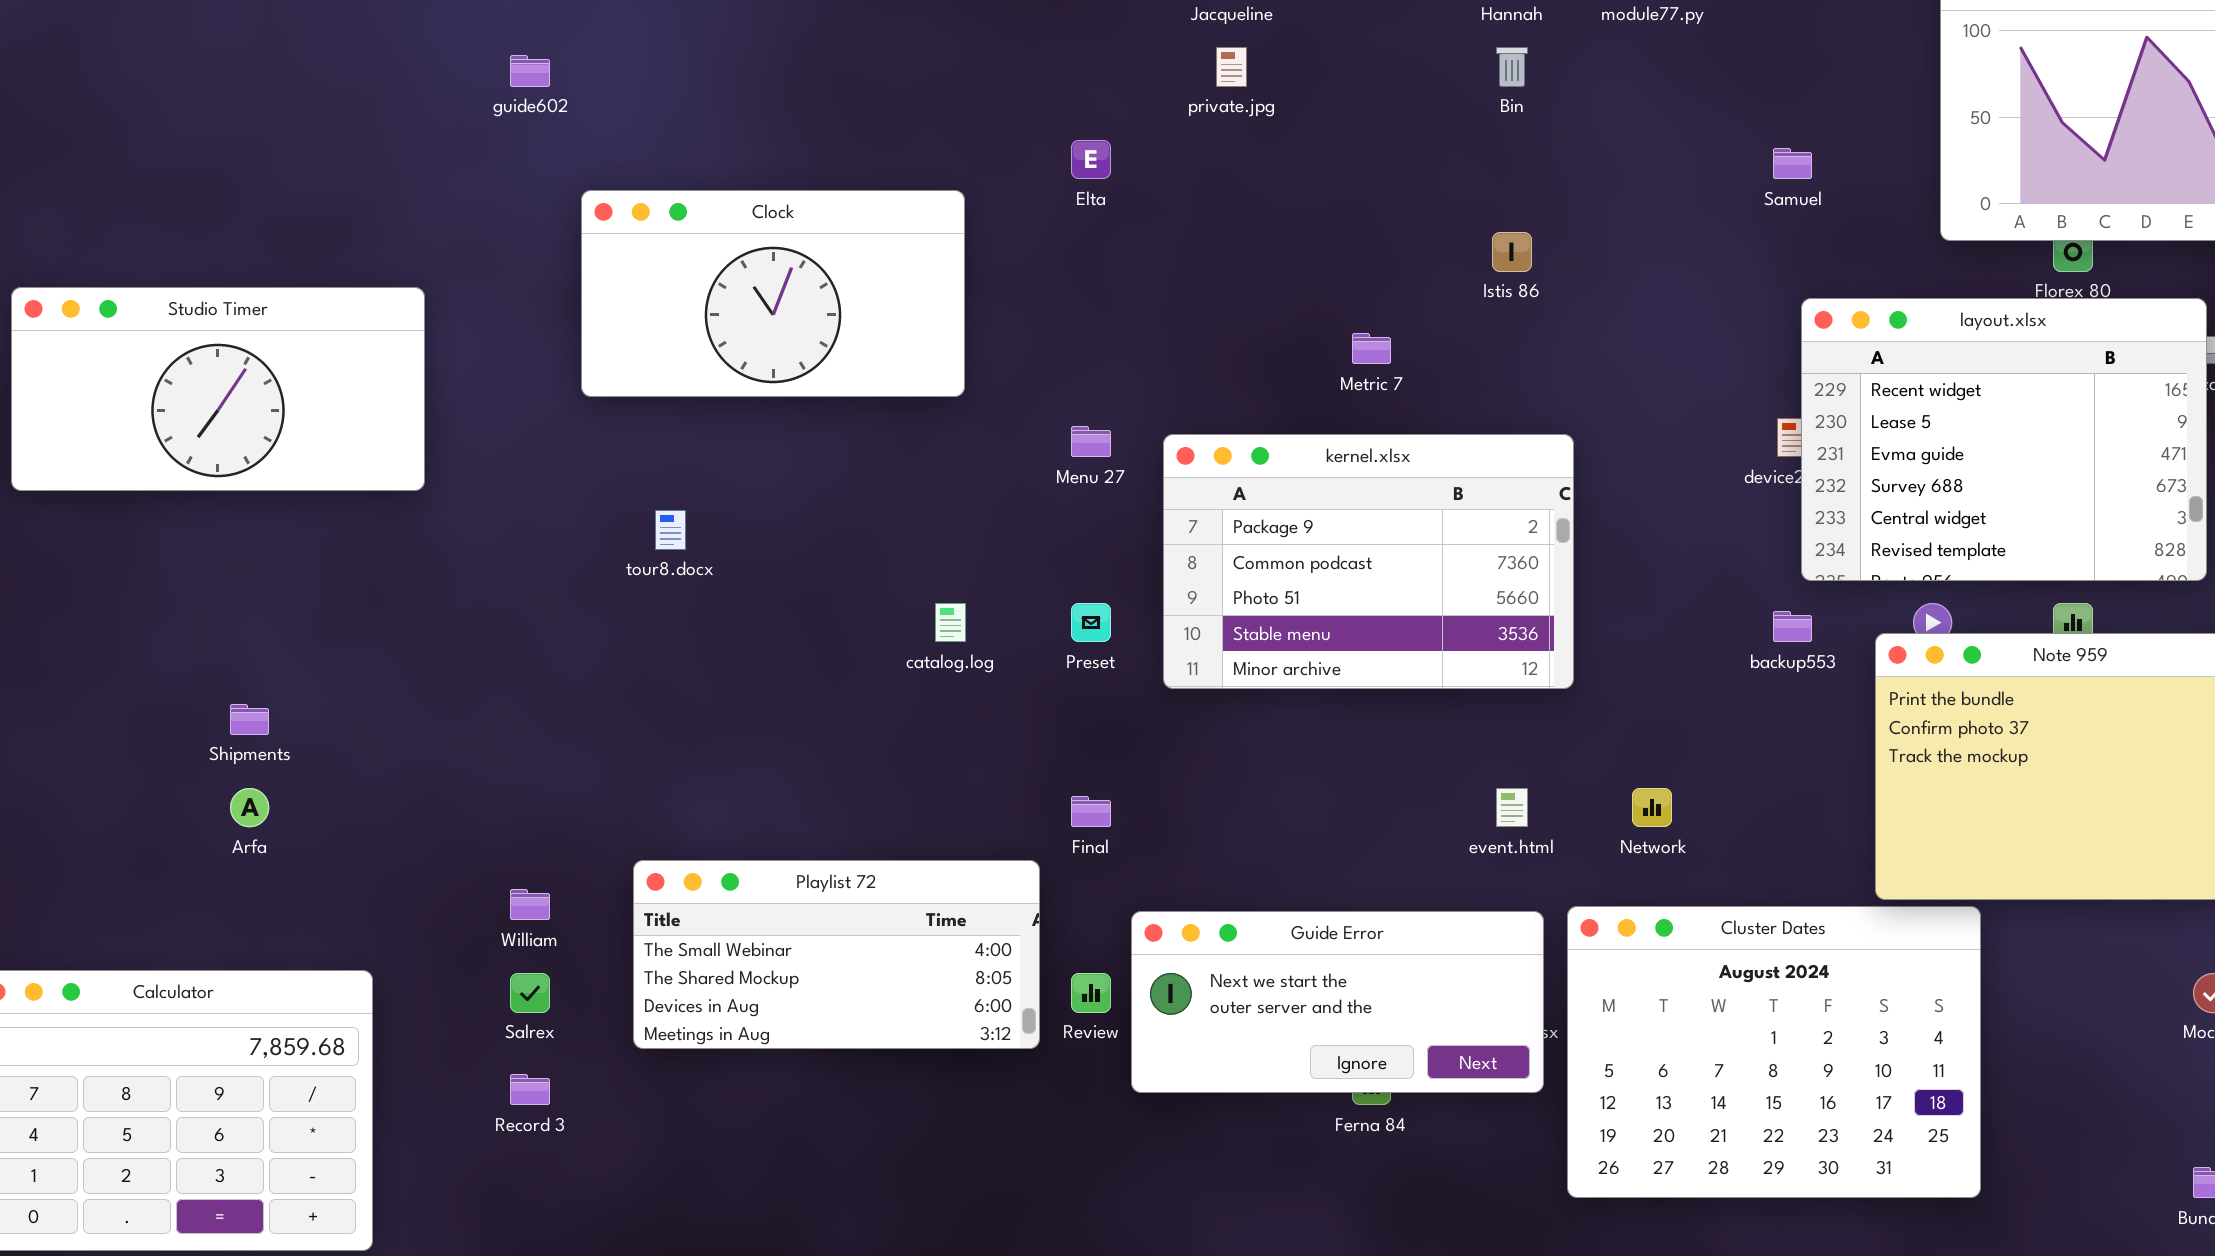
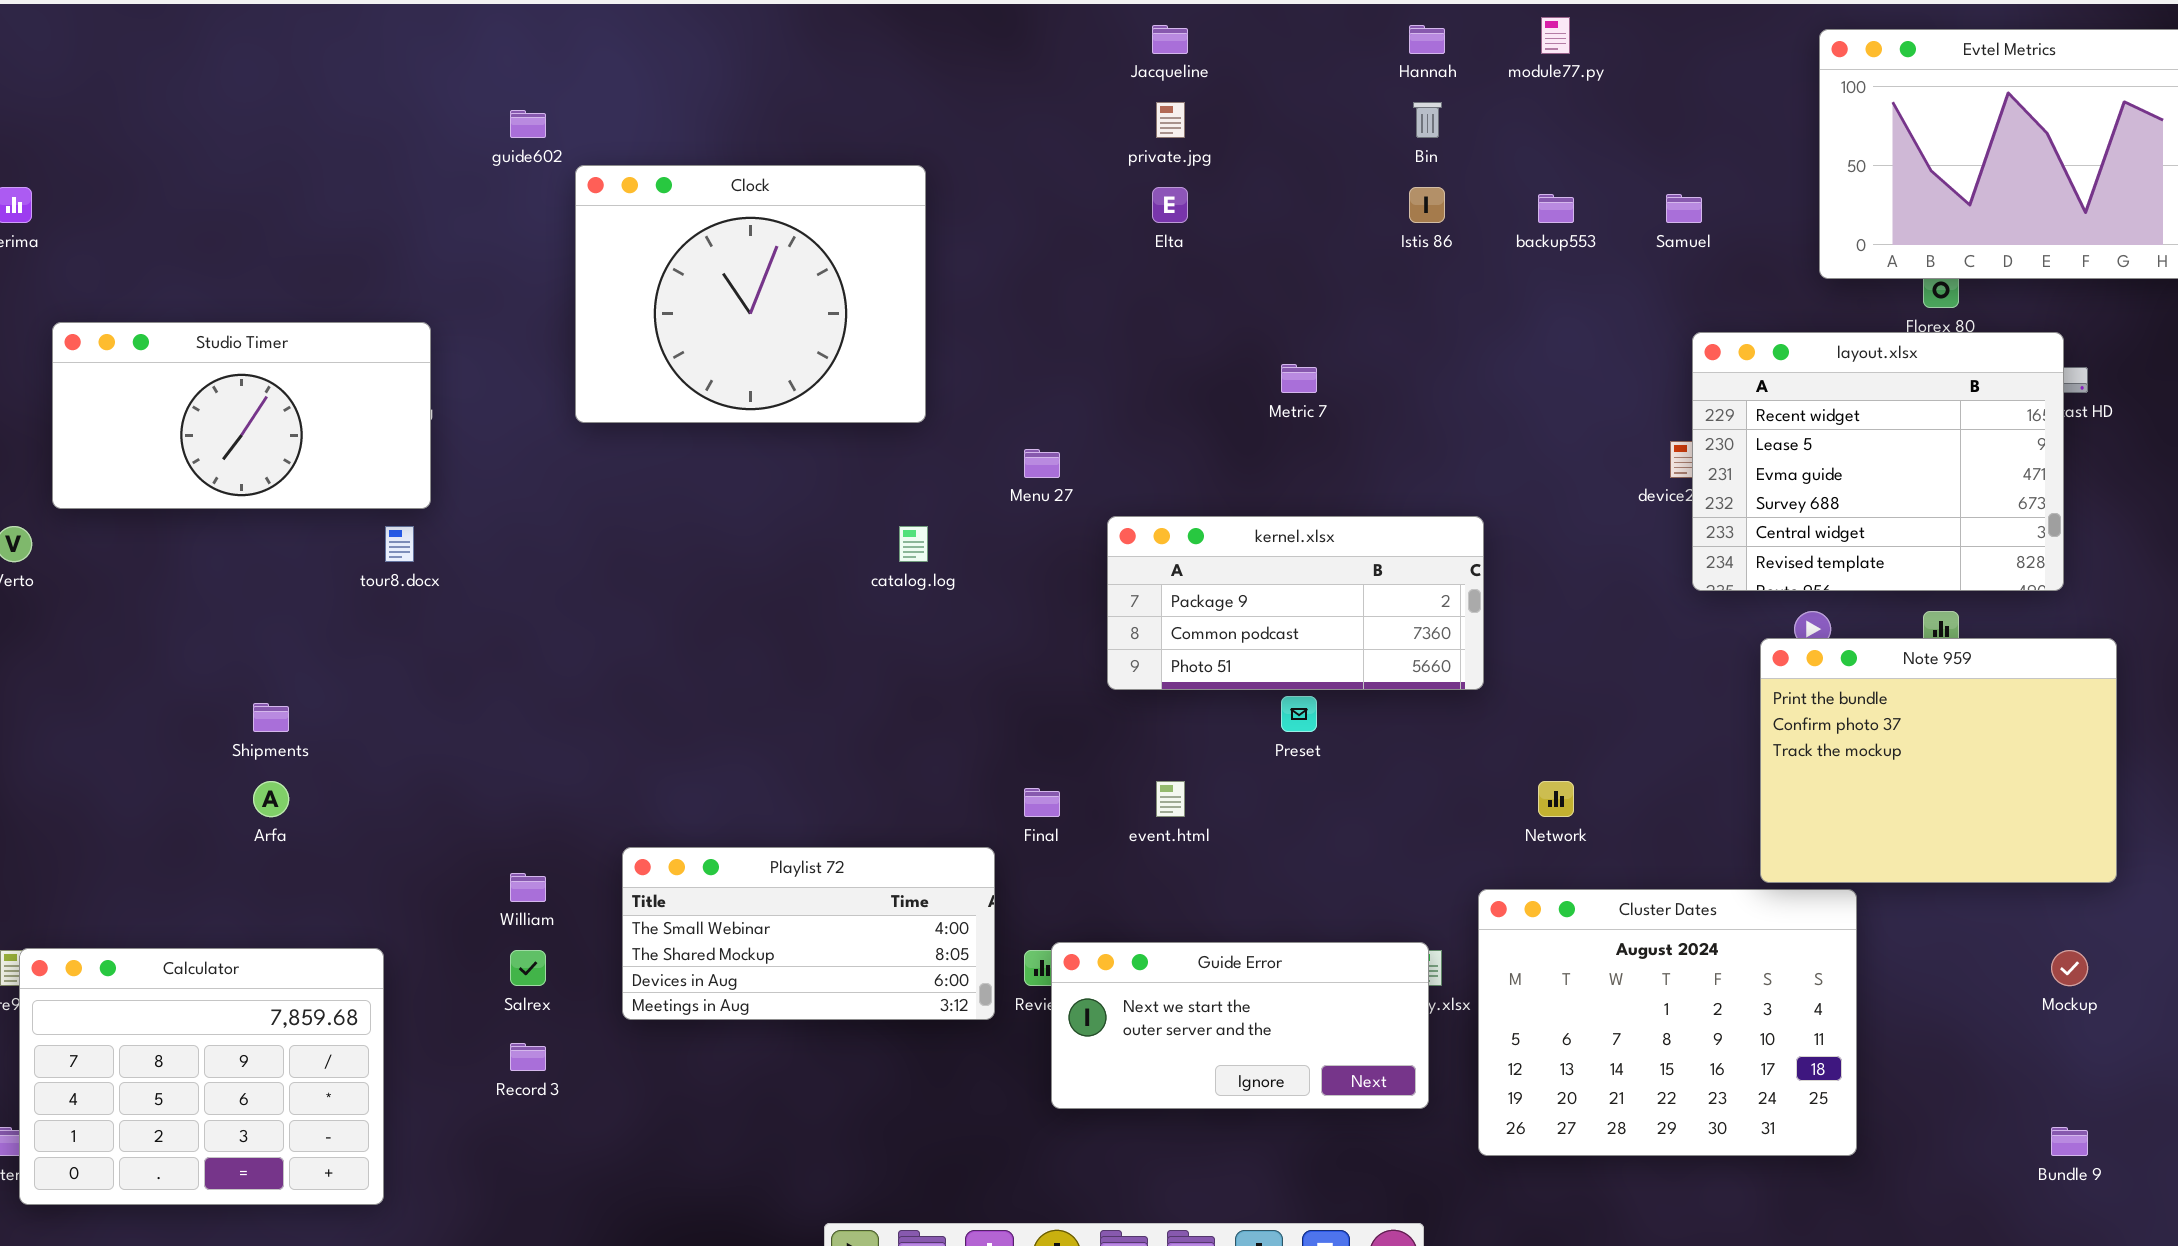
Elta: [1071,140,1111,179] -> [1152,187,1188,223], moved
Clock: [581,190,965,397] -> [575,165,926,423], resized
Istis 86: [1492,232,1532,272] -> [1409,187,1445,223], moved
kernel.xlsx: [1163,434,1574,689] -> [1107,516,1484,690], resized
tour8.docx: [655,510,686,550] -> [385,526,414,562], moved
catalog.log: [935,603,966,642] -> [899,526,928,562], moved
Preset: [1071,603,1111,642] -> [1281,696,1317,732], moved
backup553: [1773,611,1812,642] -> [1538,194,1574,223], moved
event.html: [1496,788,1528,827] -> [1156,781,1185,817], moved
Guide Error: [1131,911,1544,1093] -> [1051,942,1429,1109], moved

